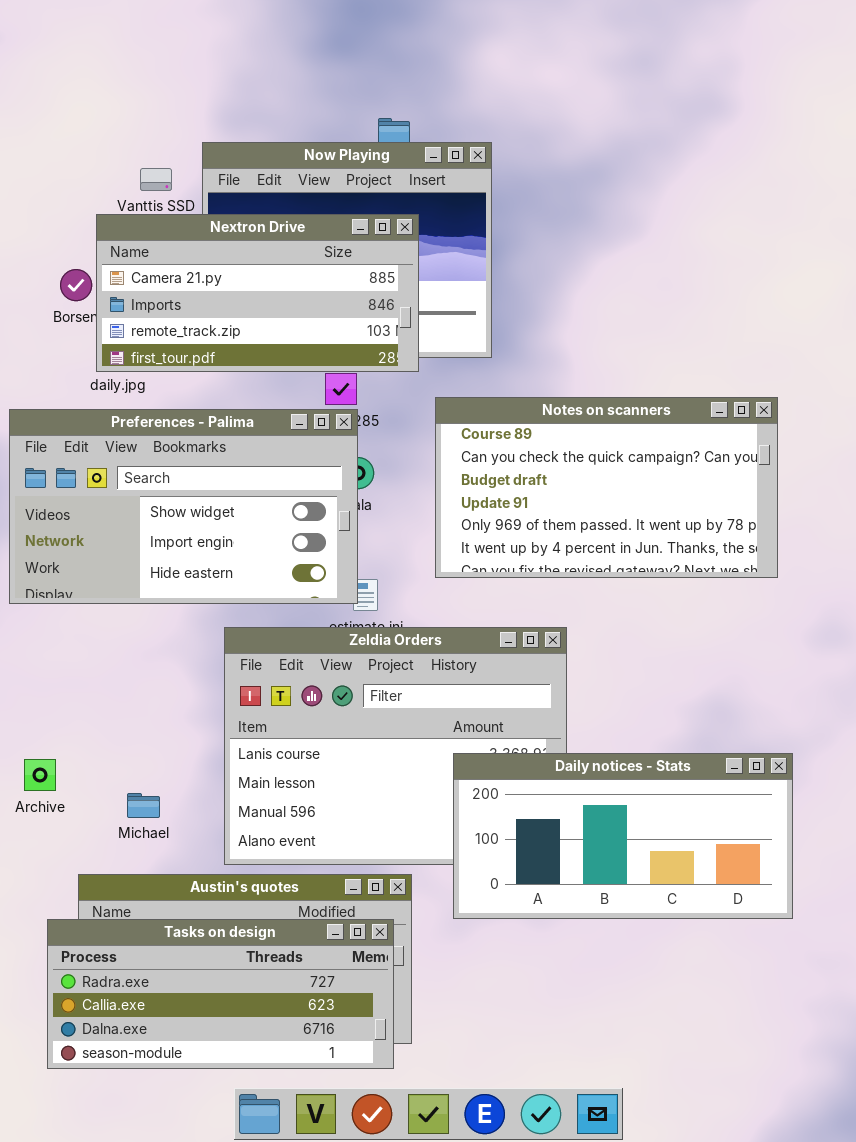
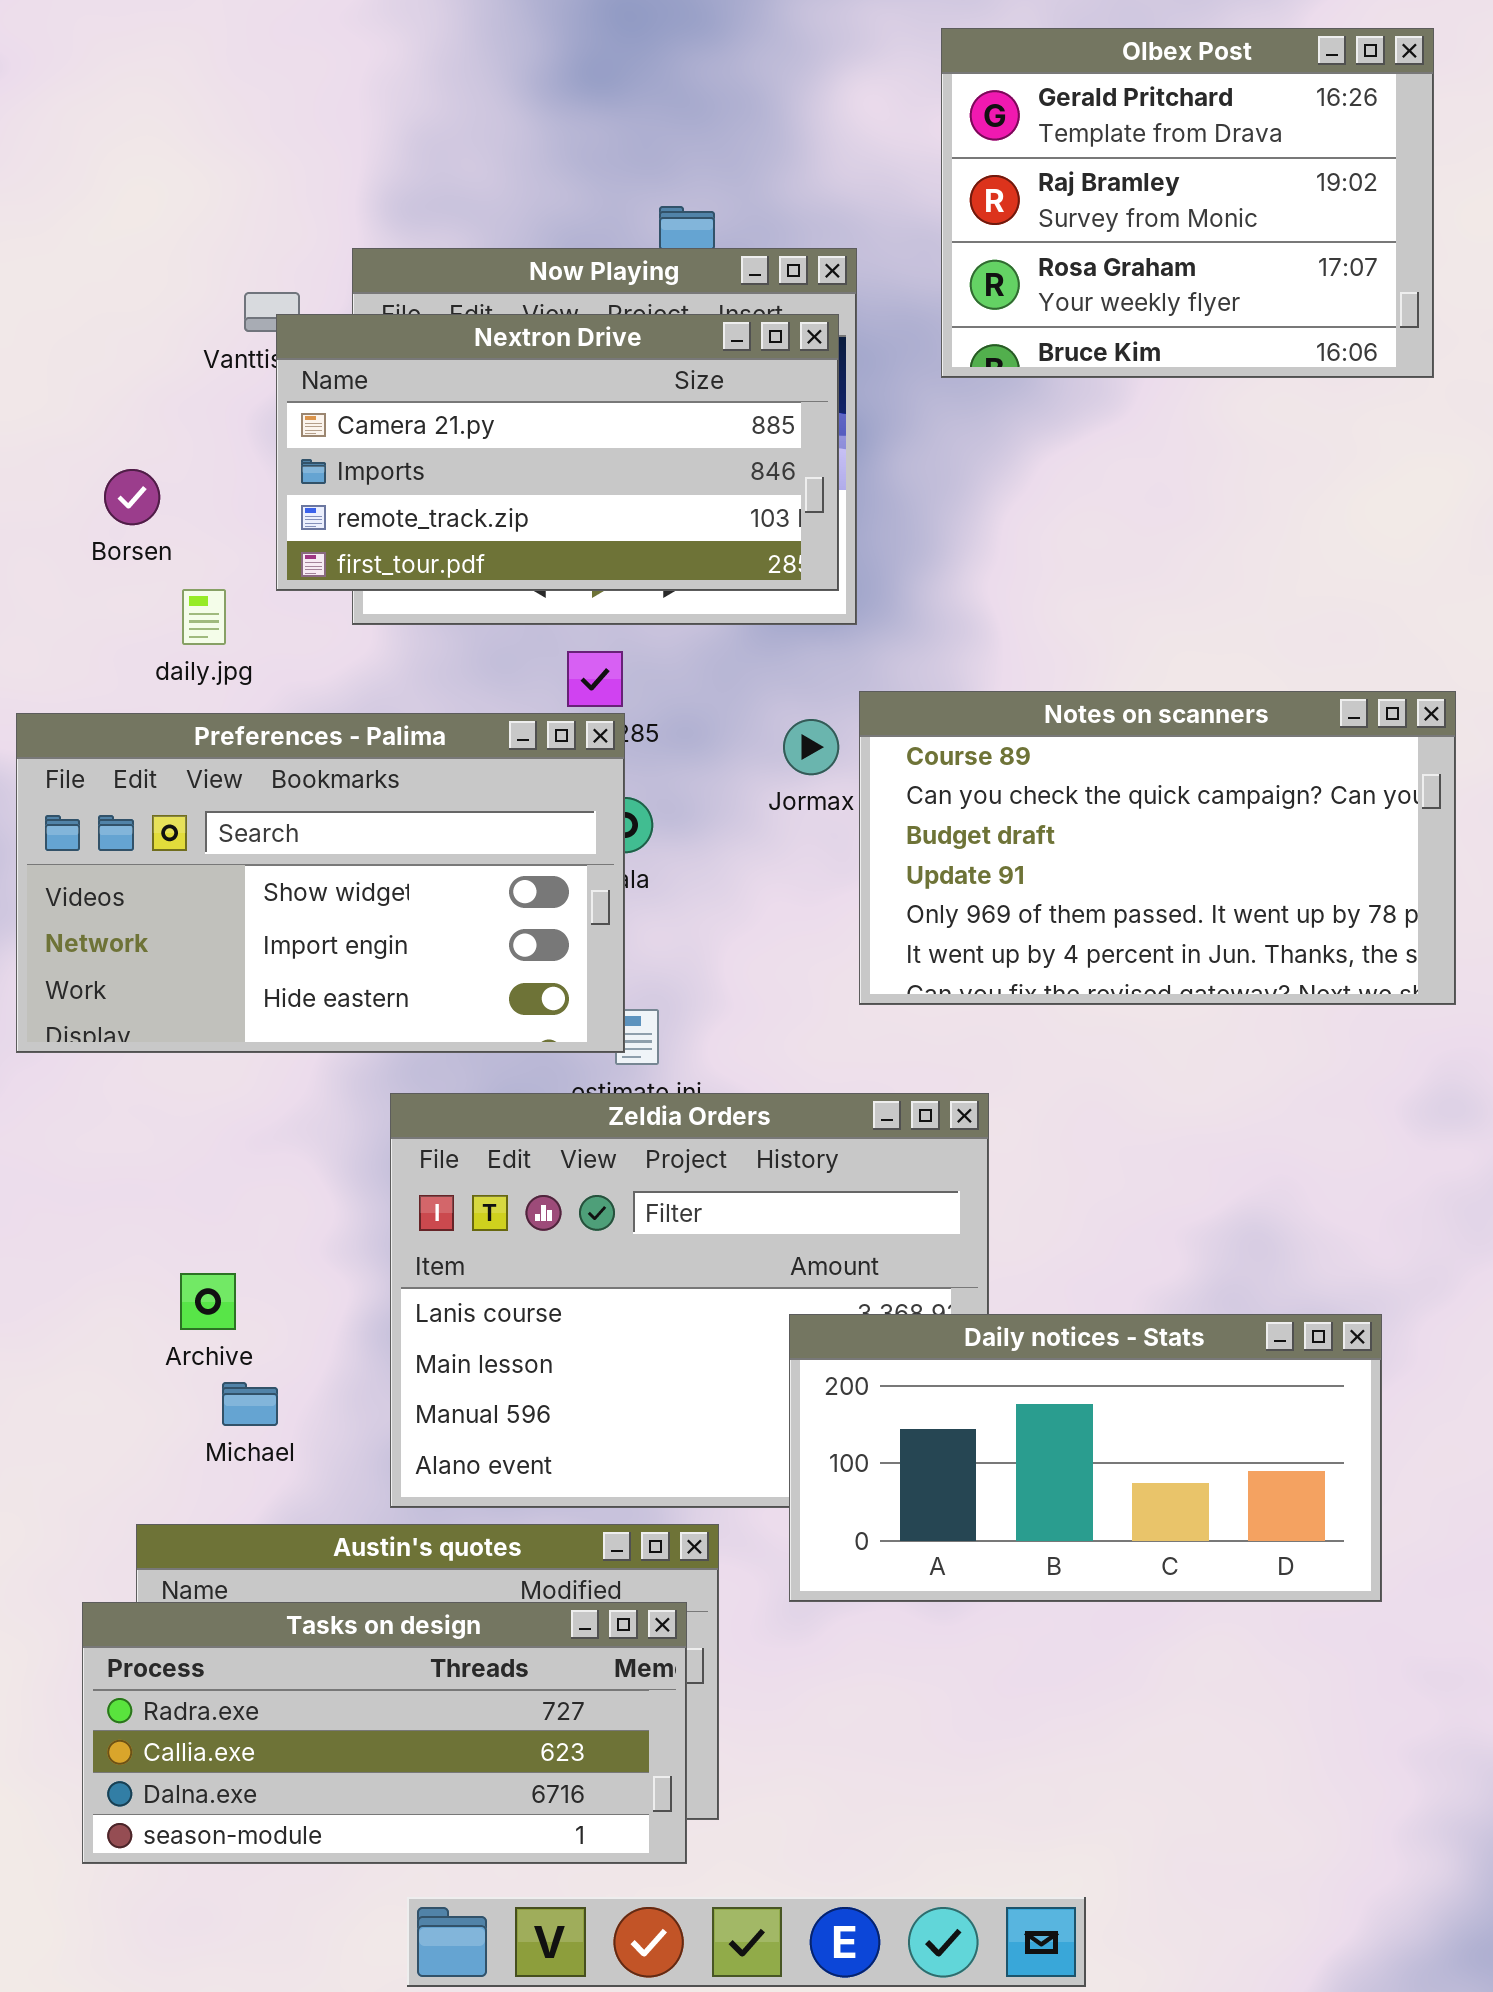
Olbex Post: none -> [941,28,1434,378], opened
Nextron Drive: [96,214,419,372] -> [276,314,839,591], moved
Notes on scanners: [435,397,778,578] -> [859,691,1456,1005], moved
Archive: [24,759,56,791] -> [180,1273,236,1330], moved

